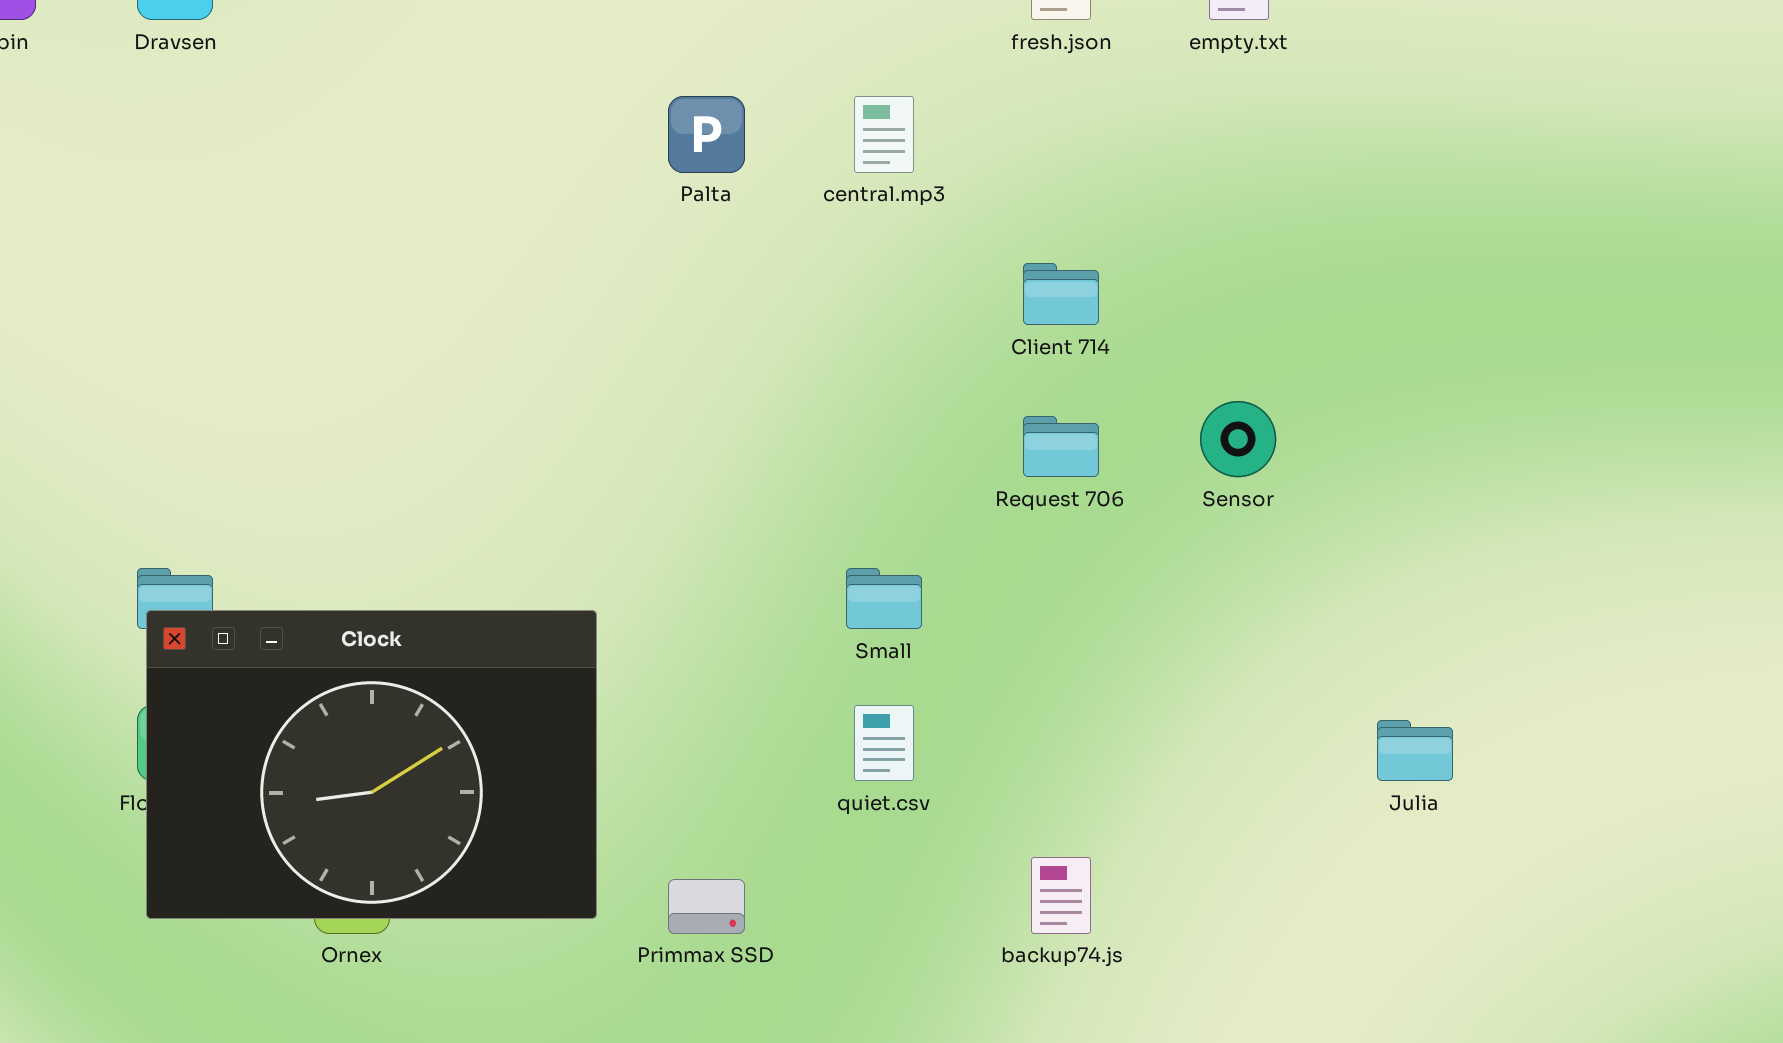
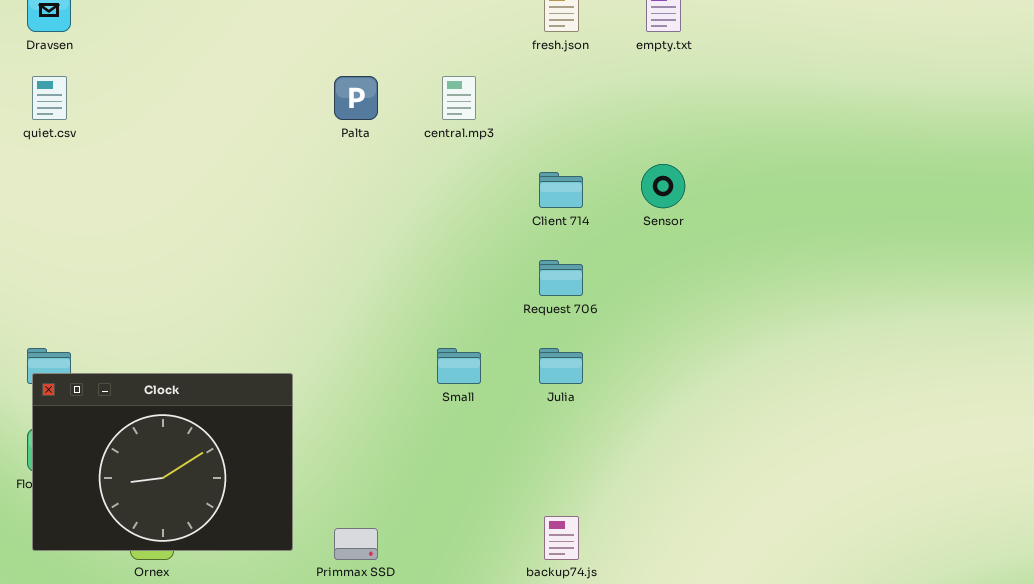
Sensor: [1200,401,1276,477] -> [641,164,685,208], moved
quiet.csv: [854,705,914,781] -> [32,76,67,120], moved
Julia: [1377,720,1453,781] -> [539,348,583,384], moved

